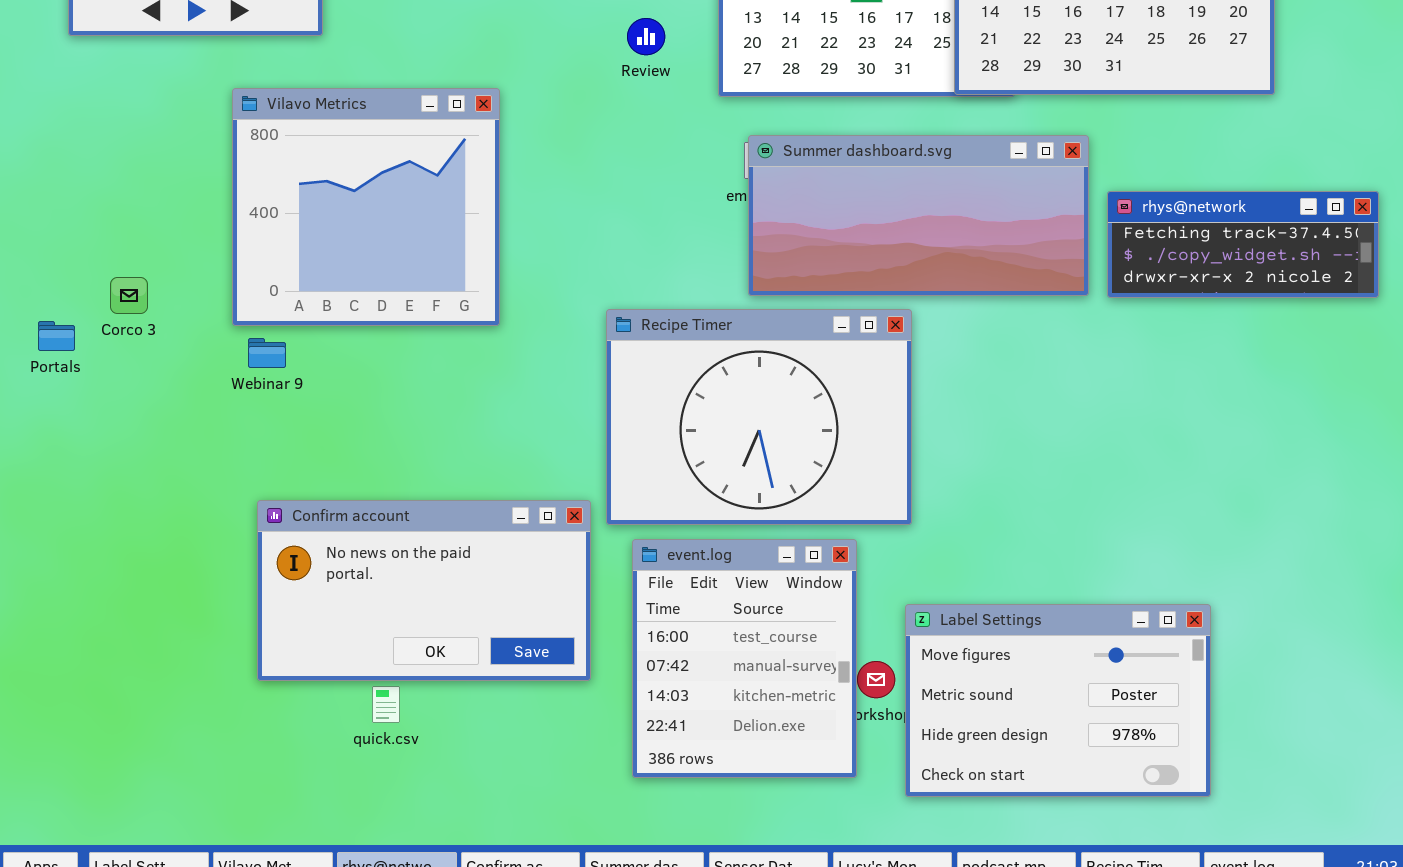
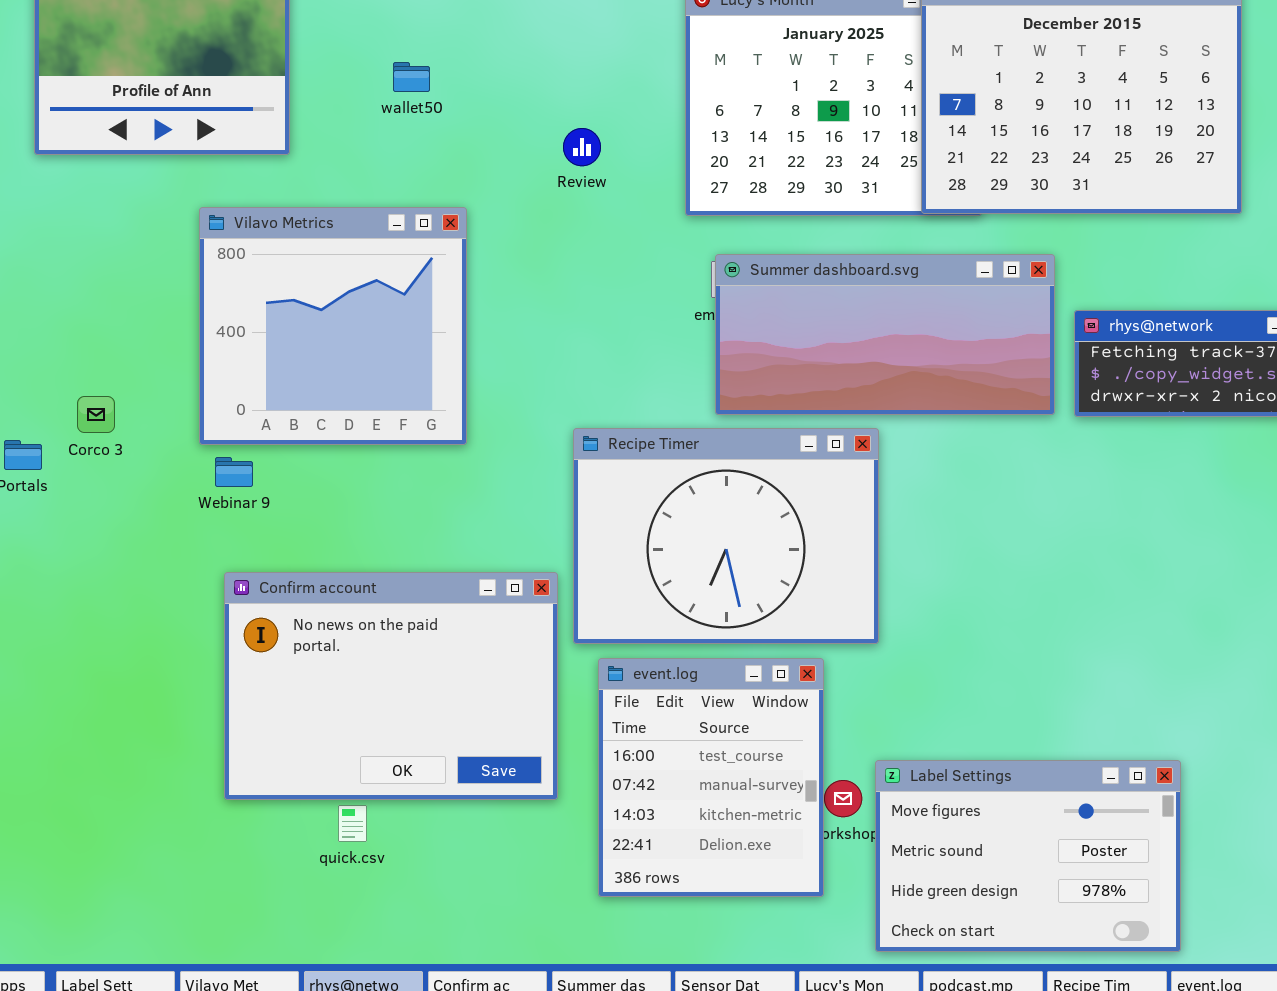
Review: [627,18,665,55] -> [563,128,601,166], moved
Confirm account: [257,500,591,681] -> [224,572,558,800], resized
Label Settings: [905,604,1211,797] -> [875,760,1181,952], moved

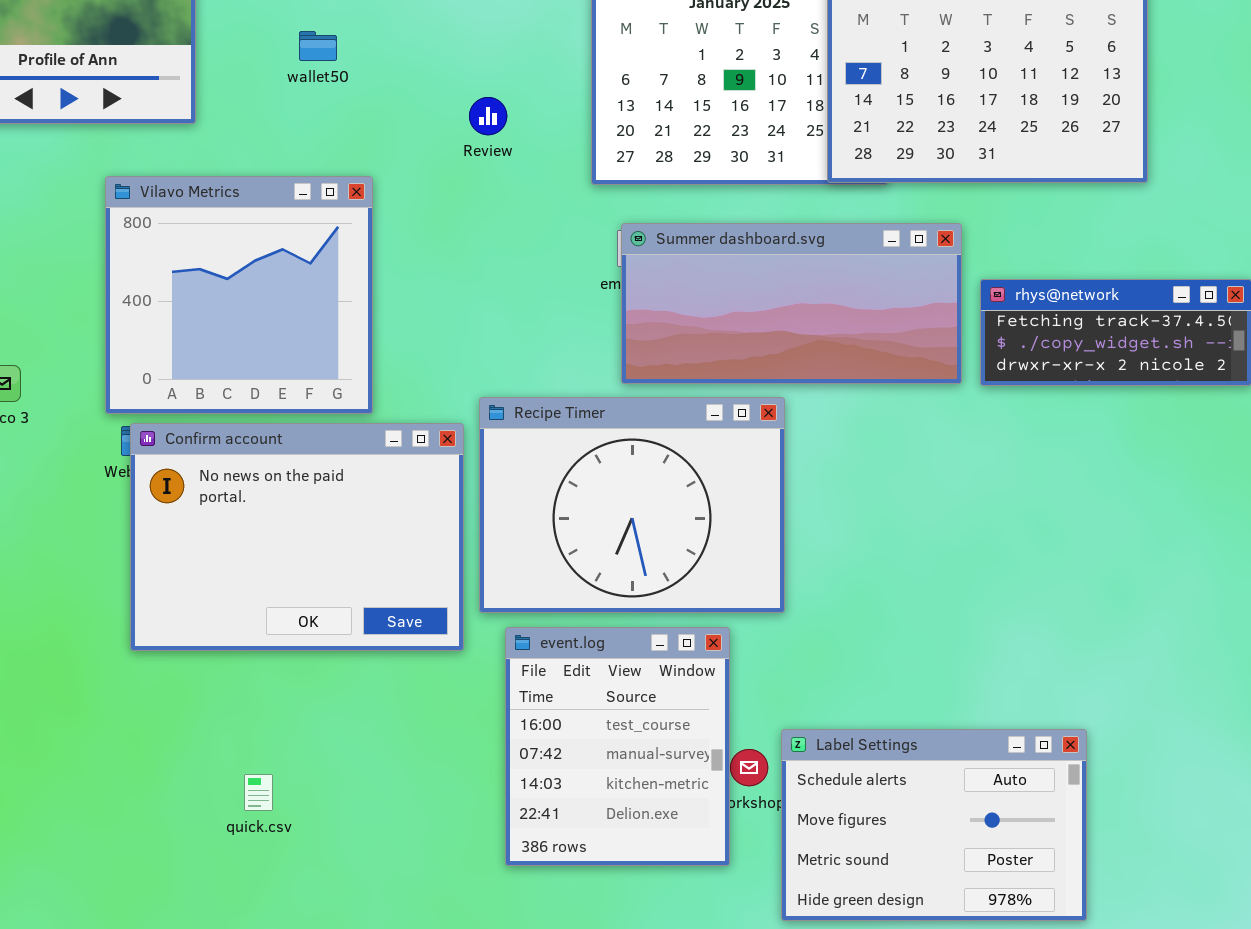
Confirm account: [224,572,558,800] -> [130,423,464,651], moved
Label Settings: [875,760,1181,952] -> [781,729,1087,921], scrolled up 1 row

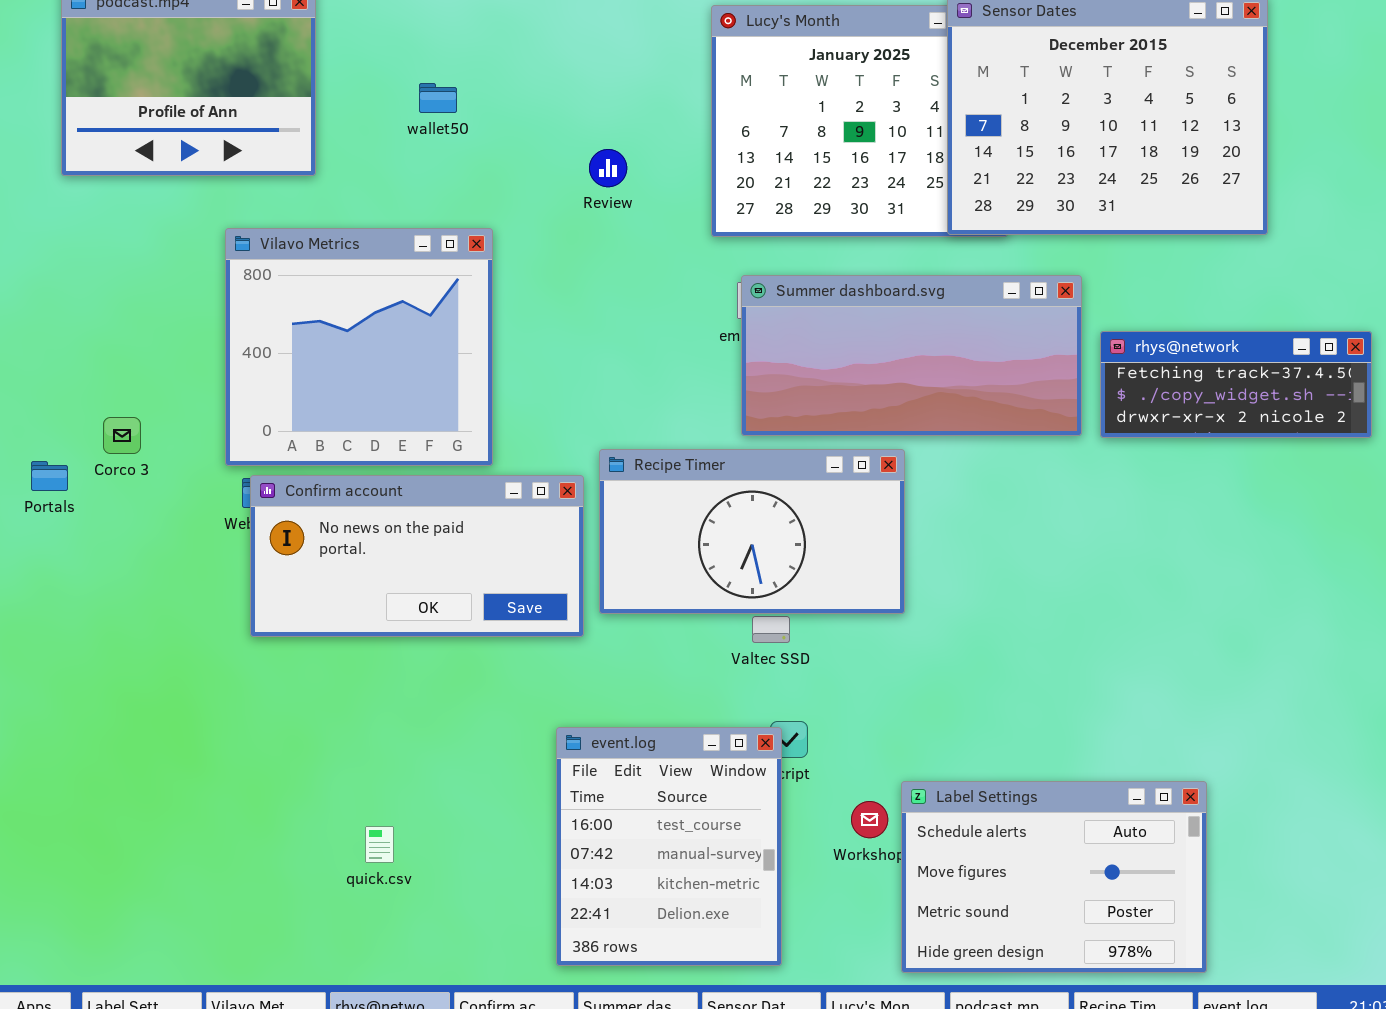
Recipe Timer: [479,397,785,613] -> [599,449,905,614], resized
Confirm account: [130,423,464,651] -> [250,475,584,637], resized
event.log: [505,627,730,866] -> [556,727,782,966], moved

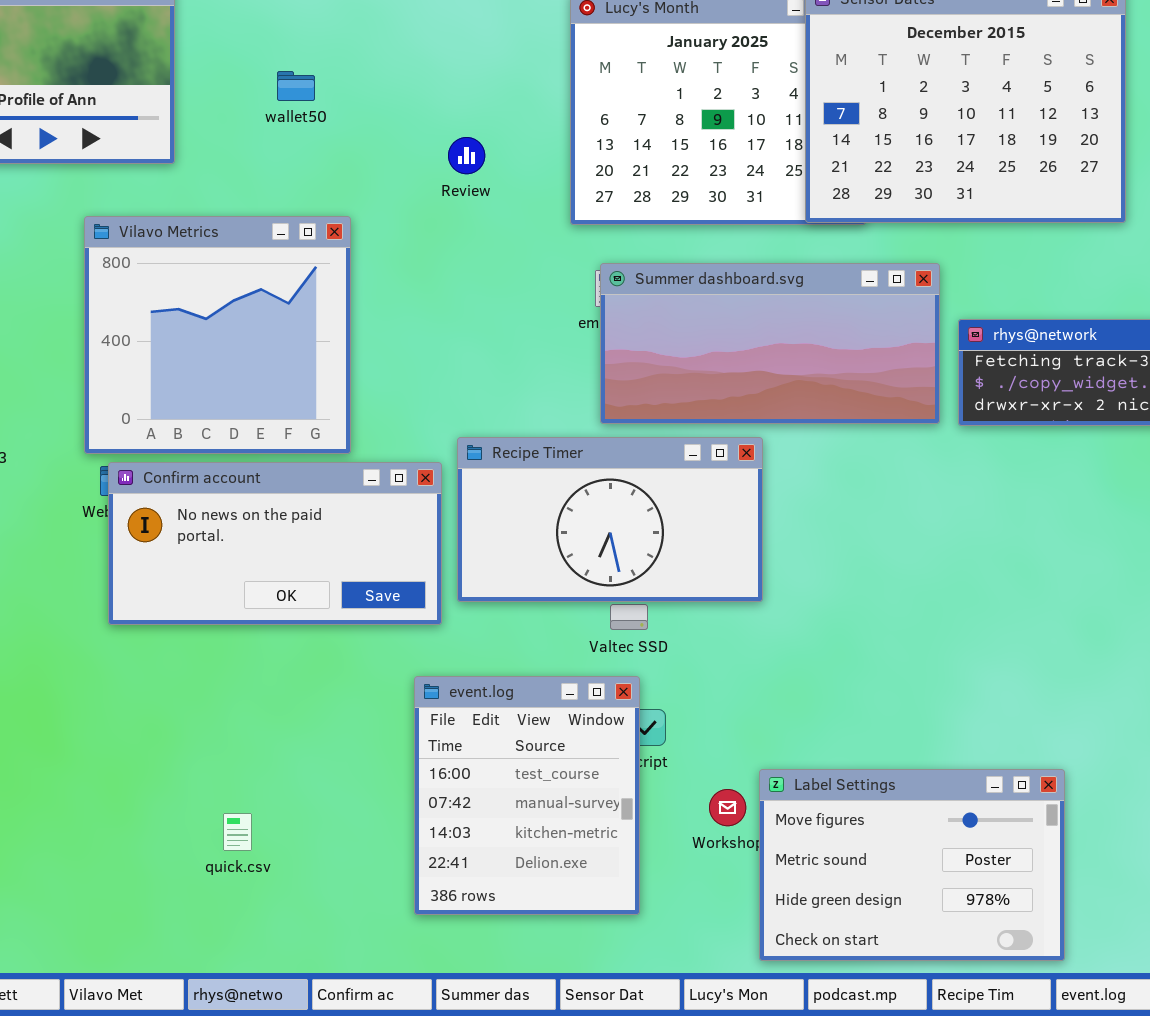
event.log: [556,727,782,966] -> [414,676,640,915], moved
Label Settings: [901,781,1207,973] -> [759,769,1065,961], scrolled down 1 row

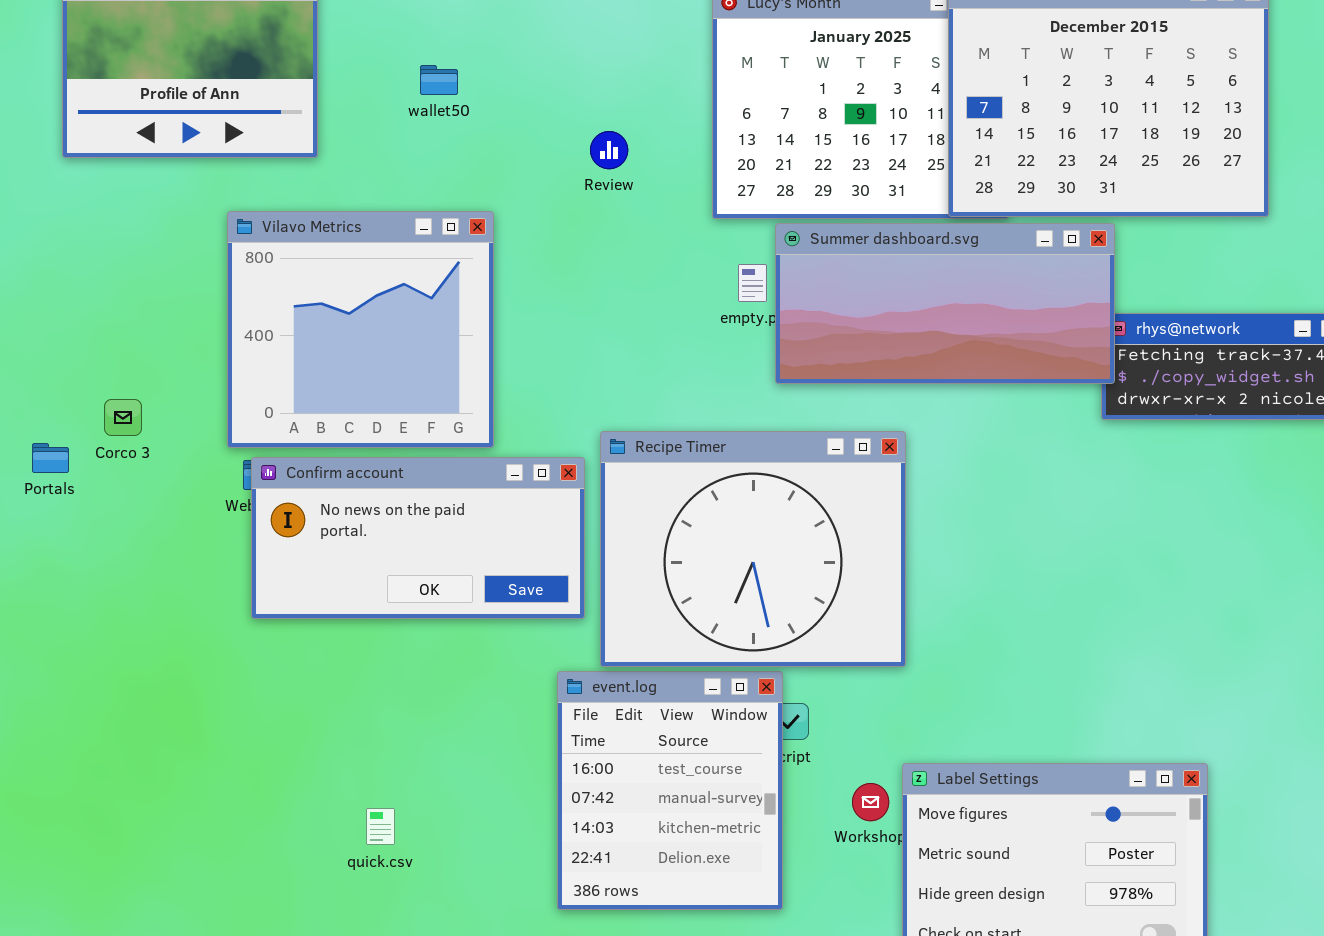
Summer dashboard.svg: [600,263,940,424] -> [775,223,1115,384], moved
Recipe Timer: [457,437,763,602] -> [600,431,906,667], resized

